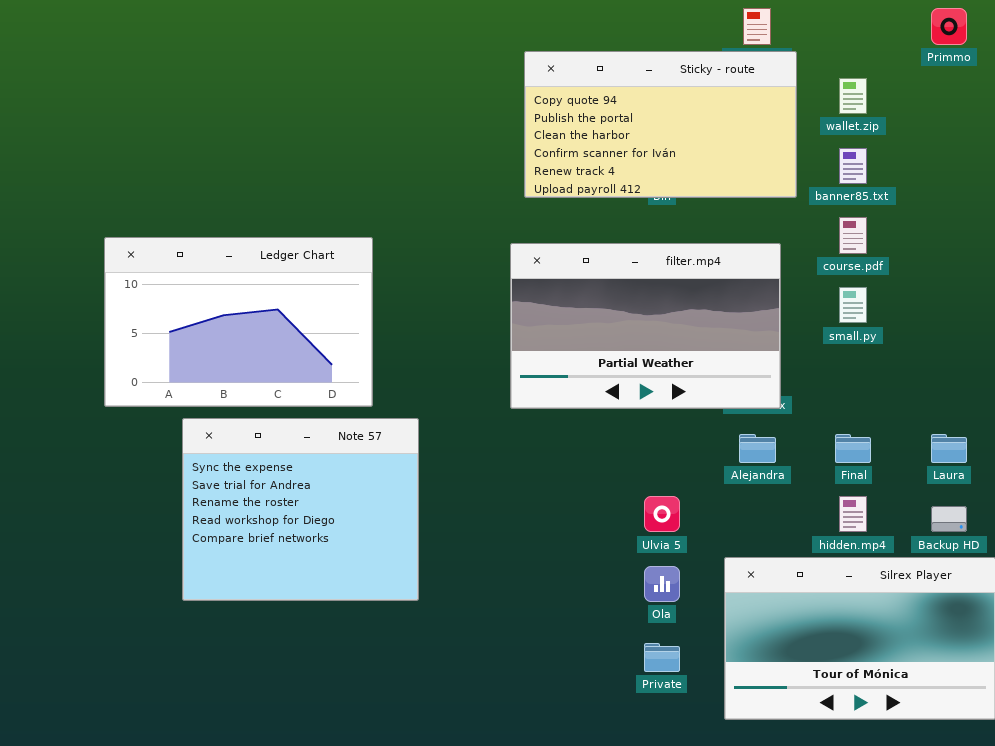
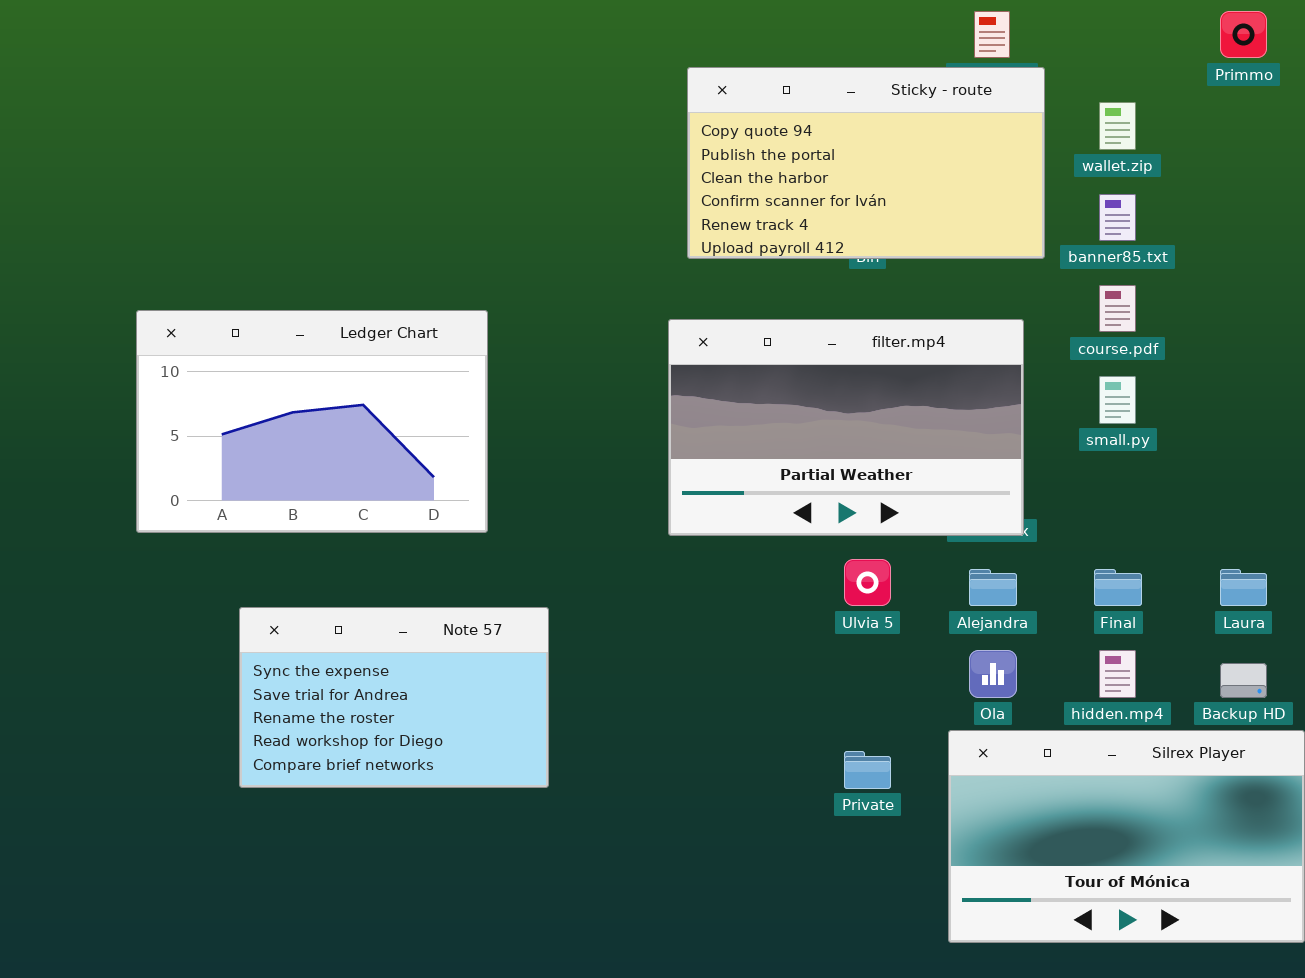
Note 57: [182,418,419,601] -> [239,607,549,788], resized
Ulvia 5: [644,496,680,532] -> [844,559,891,606], moved
Ola: [644,566,680,602] -> [969,650,1017,698], moved
Private: [644,643,680,672] -> [844,751,891,789], moved

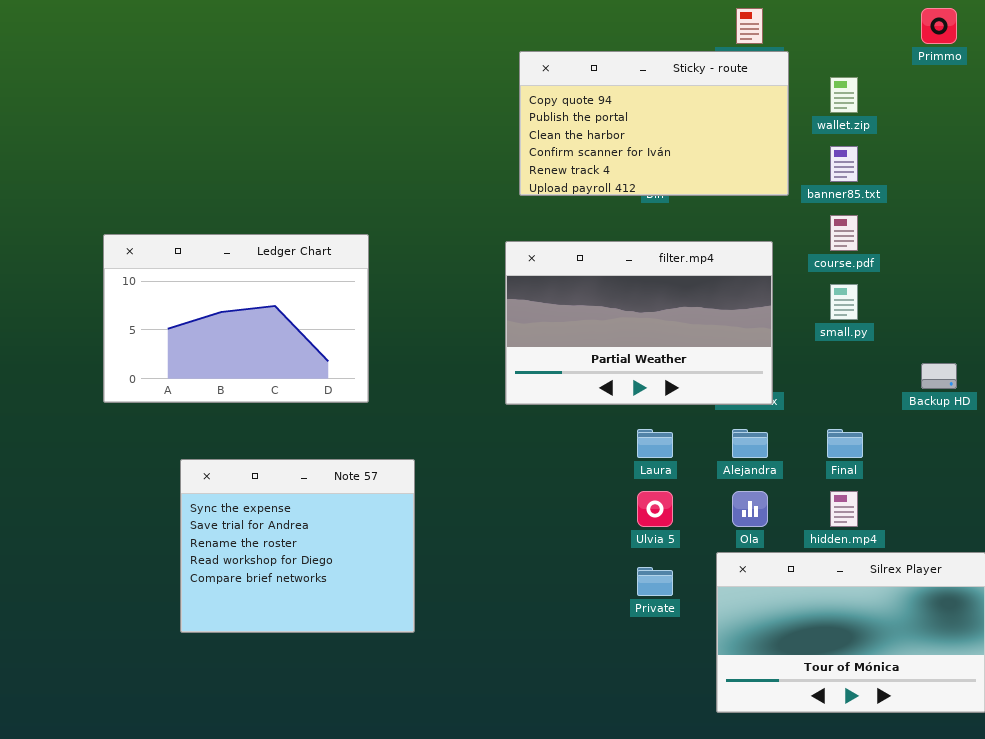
Ulvia 5: [844,559,891,606] -> [637,491,673,527], moved
Laura: [1220,569,1267,606] -> [637,429,673,458], moved
Note 57: [239,607,549,788] -> [180,459,415,633], resized
Backup HD: [1220,663,1267,698] -> [921,363,957,389], moved

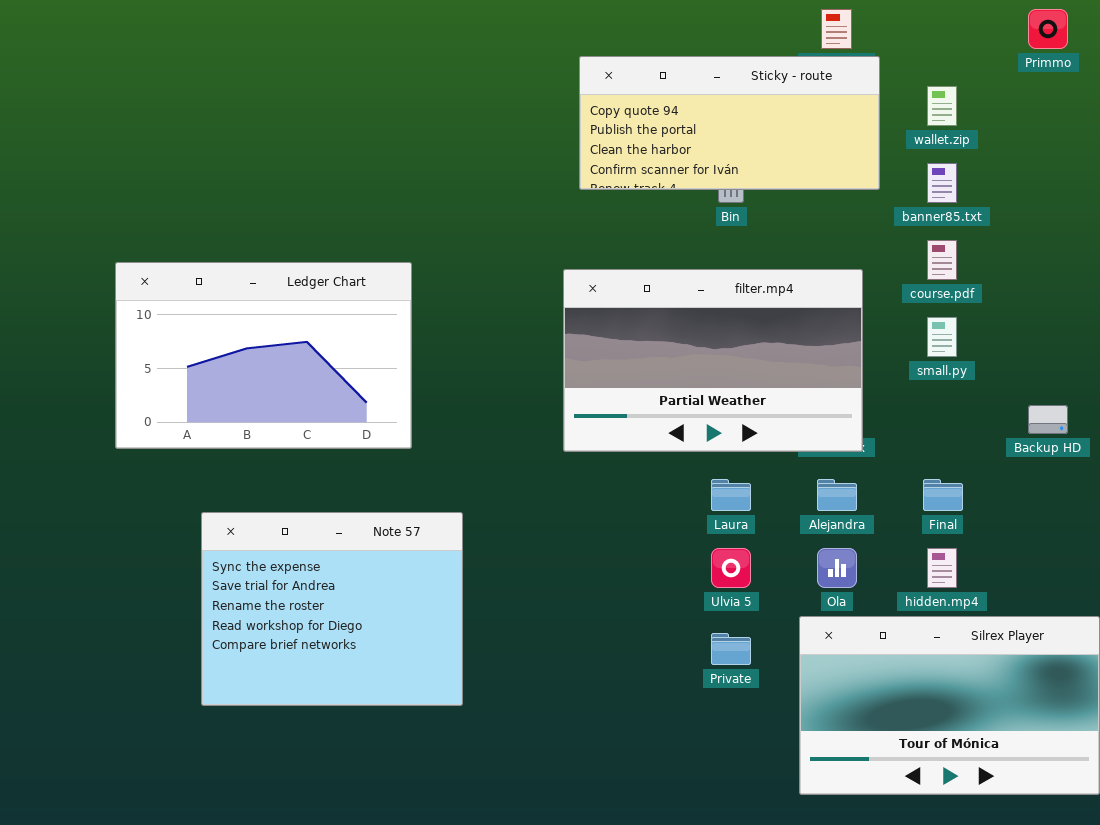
Sticky - route: [519,51,789,196] -> [579,56,880,190], resized

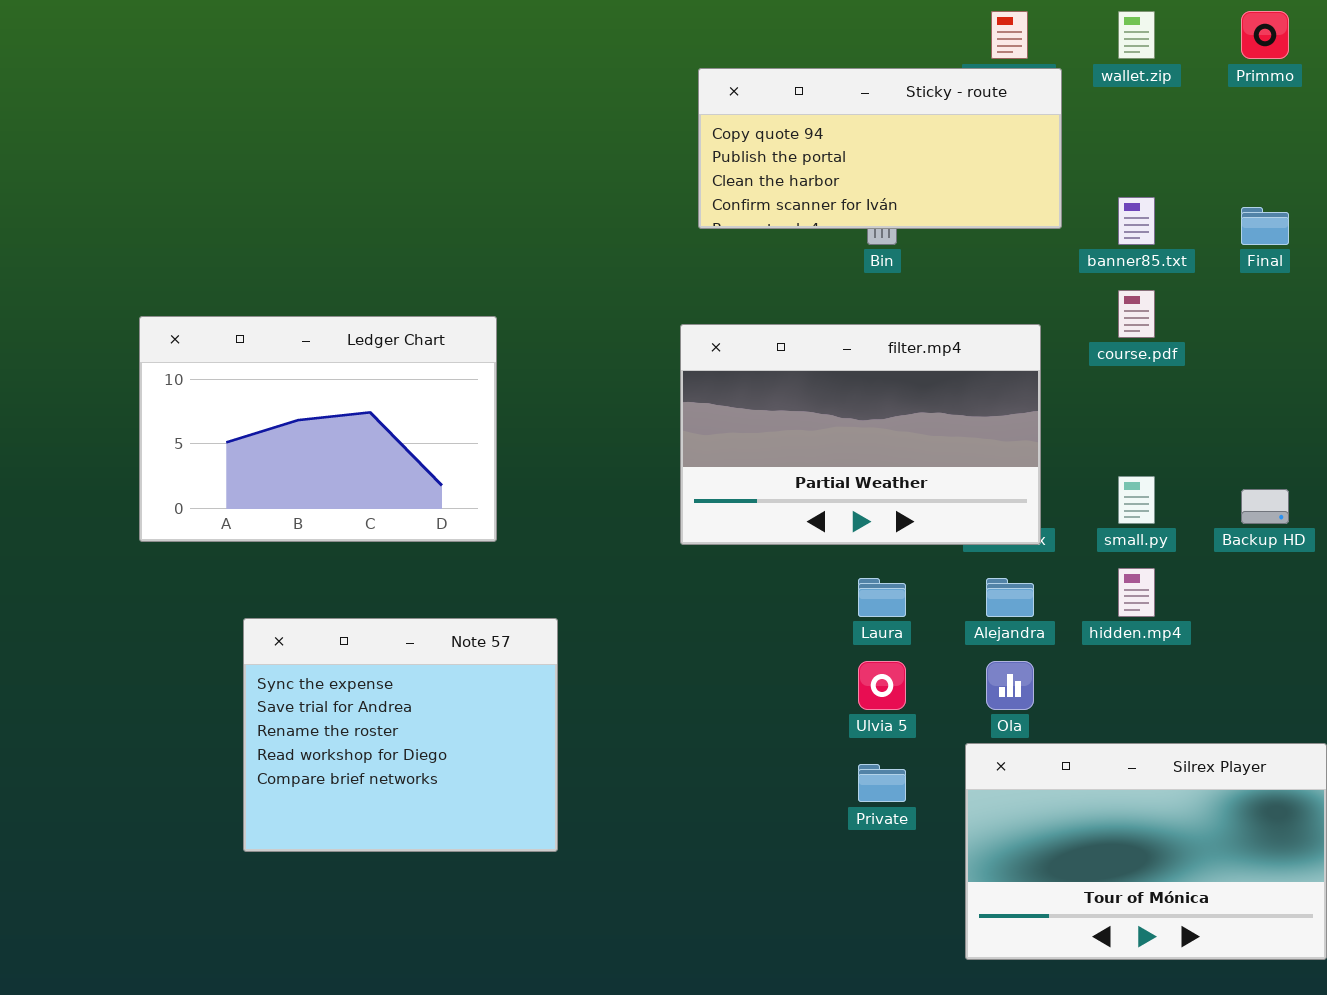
wallet.zip: [927,86,957,126] -> [1118,11,1155,59], moved
small.py: [927,317,957,357] -> [1118,476,1155,524], moved
Final: [923,479,963,511] -> [1241,207,1289,245], moved
hidden.mp4: [927,548,957,588] -> [1118,568,1155,617], moved

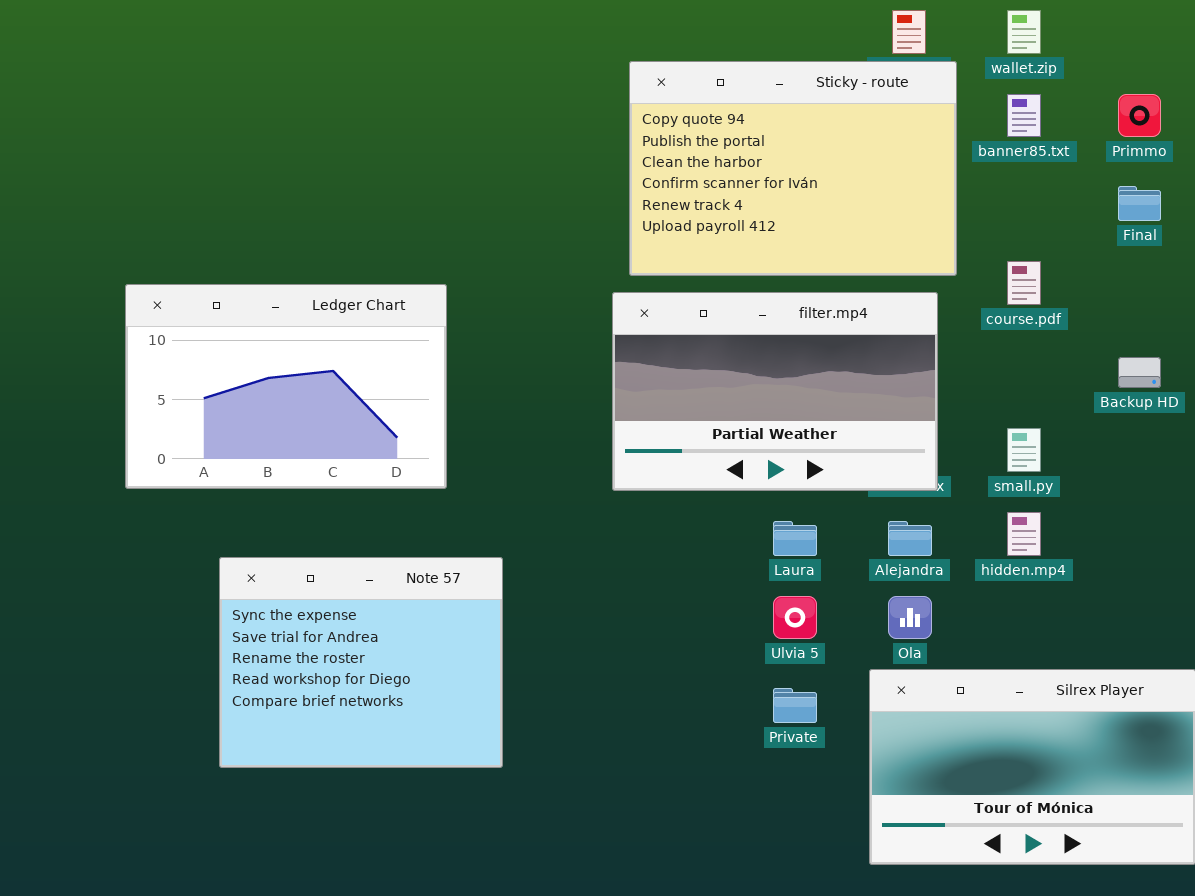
Primmo: [1241,11,1289,59] -> [1118,94,1161,137], moved
Sticky - route: [698,68,1062,229] -> [629,61,957,276], resized
banner85.txt: [1118,197,1155,245] -> [1007,94,1041,137], moved
Backup HD: [1241,489,1289,524] -> [1118,357,1161,388], moved

